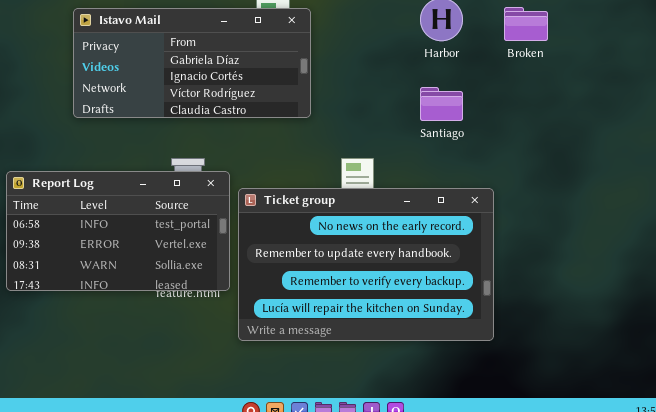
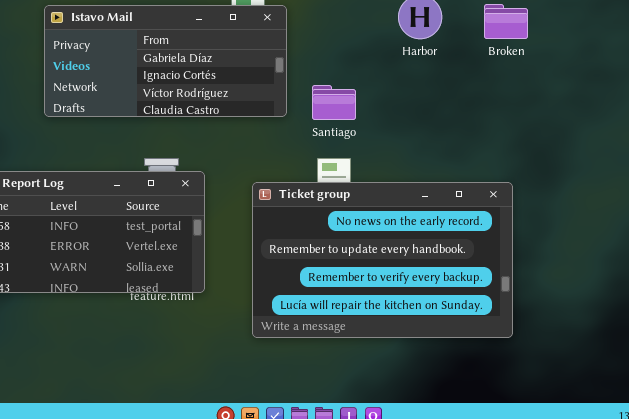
Santiago: [420,87,463,121] -> [312,85,356,120], moved
Ticket group: [238,188,494,341] -> [252,182,513,338], moved

